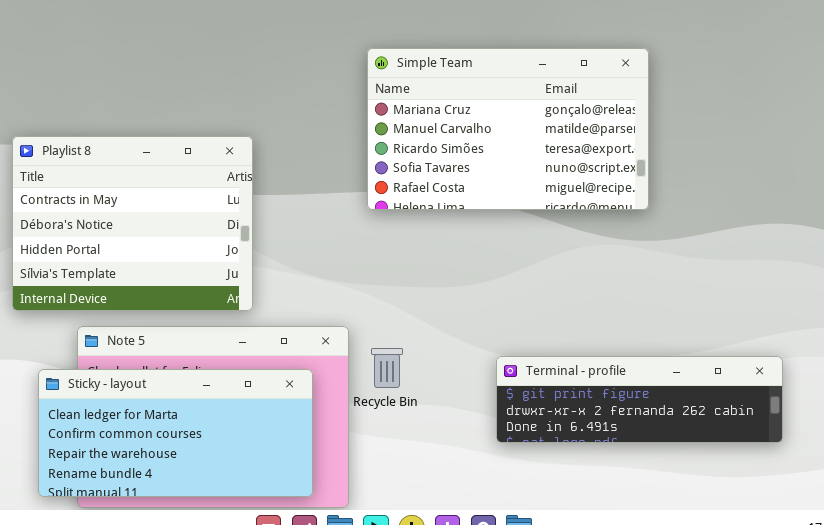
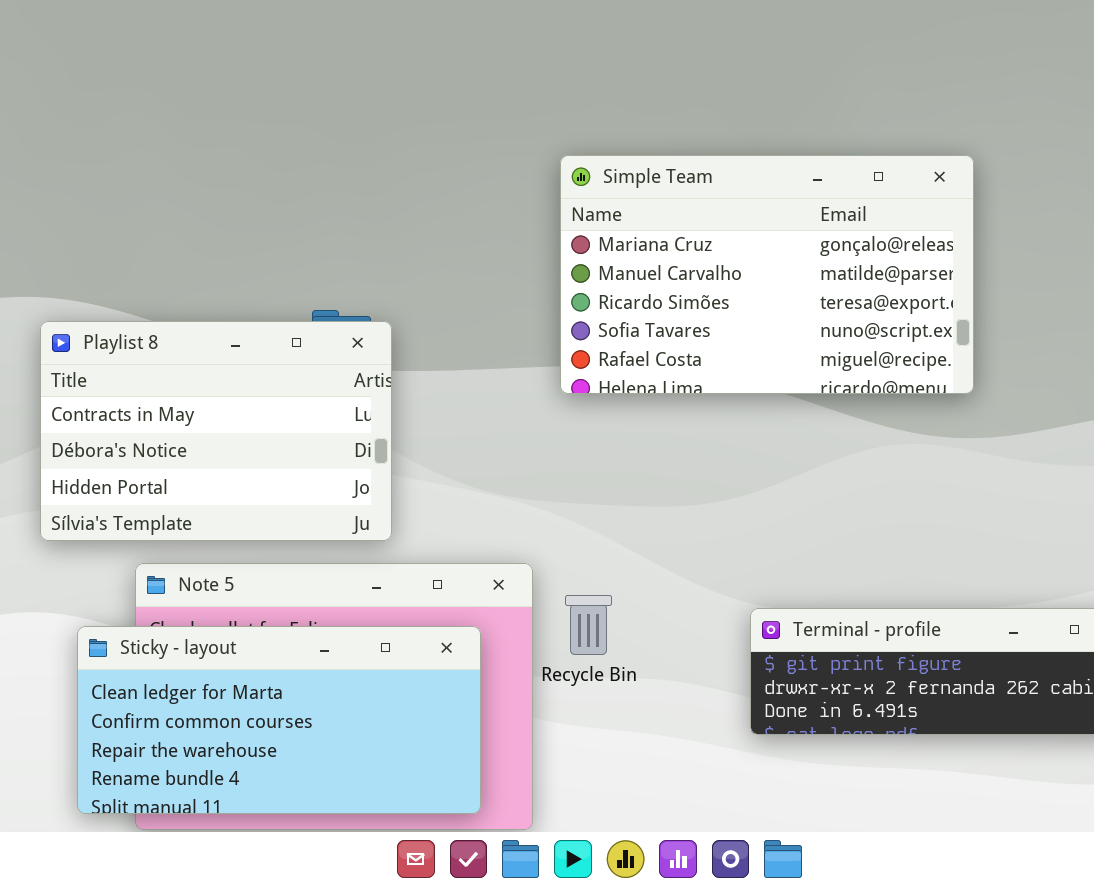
Playlist 8: [12,136,253,311] -> [40,321,392,541], resized

